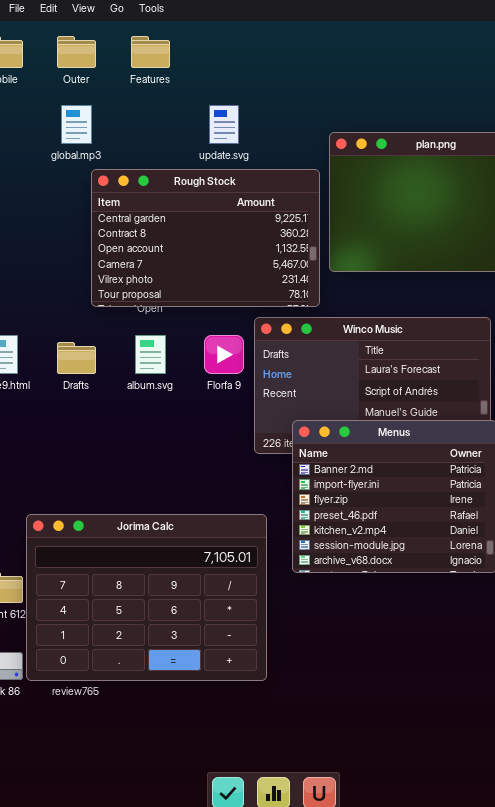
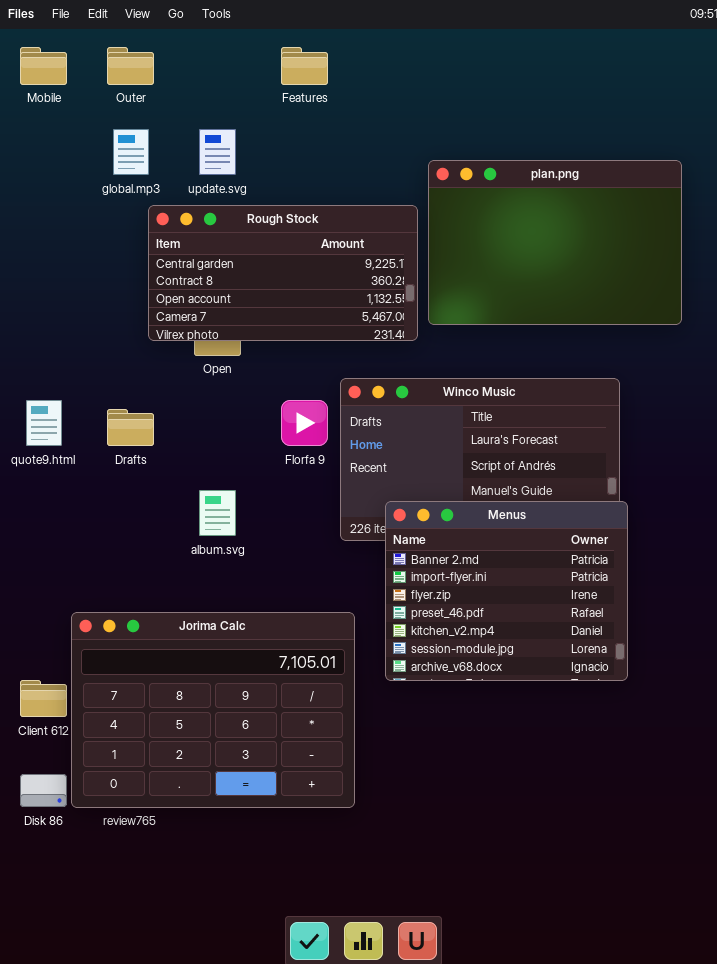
Features: [131,36,170,68] -> [281,47,328,85], moved
update.svg: [209,105,239,144] -> [199,129,236,175], moved
Rough Stock: [91,169,320,307] -> [148,205,418,341], resized
album.svg: [135,335,166,374] -> [199,490,236,536], moved

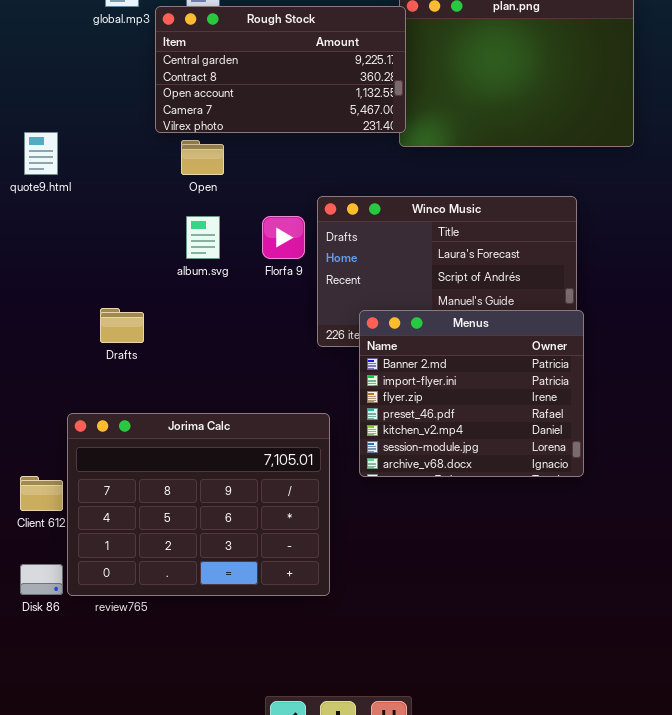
Rough Stock: [148,205,418,341] -> [155,6,406,133], moved
quote9.html: [26,400,62,446] -> [24,132,58,175], moved
Drafts: [107,409,154,446] -> [100,308,144,343], moved
album.svg: [199,490,236,536] -> [186,216,220,259], moved

